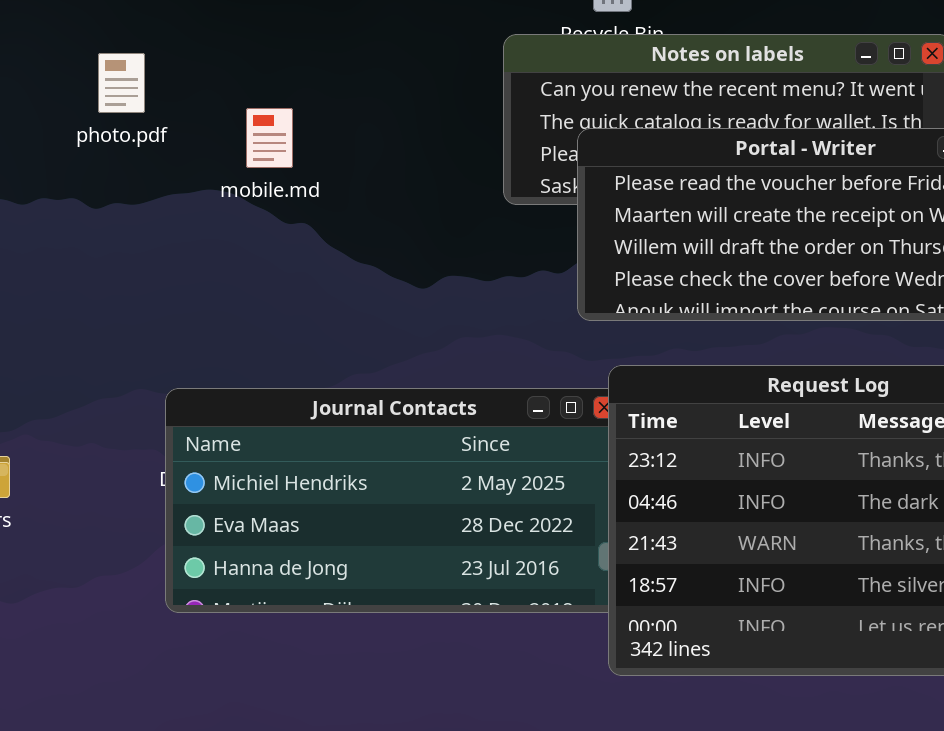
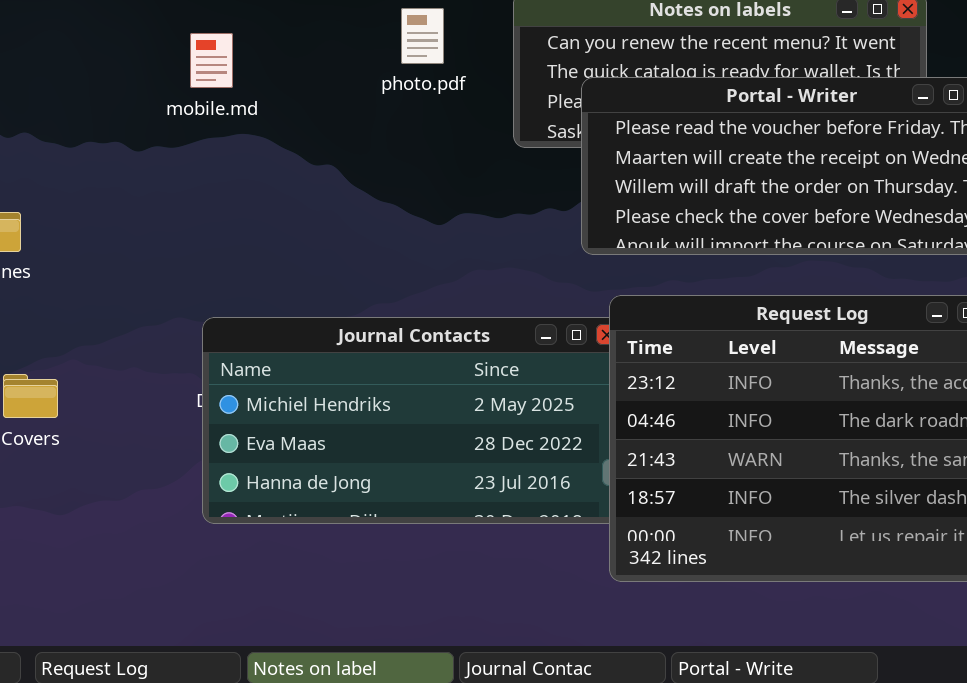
photo.pdf: [98,53,145,113] -> [401,8,444,64], moved
mobile.md: [246,108,293,168] -> [190,33,233,88], moved

